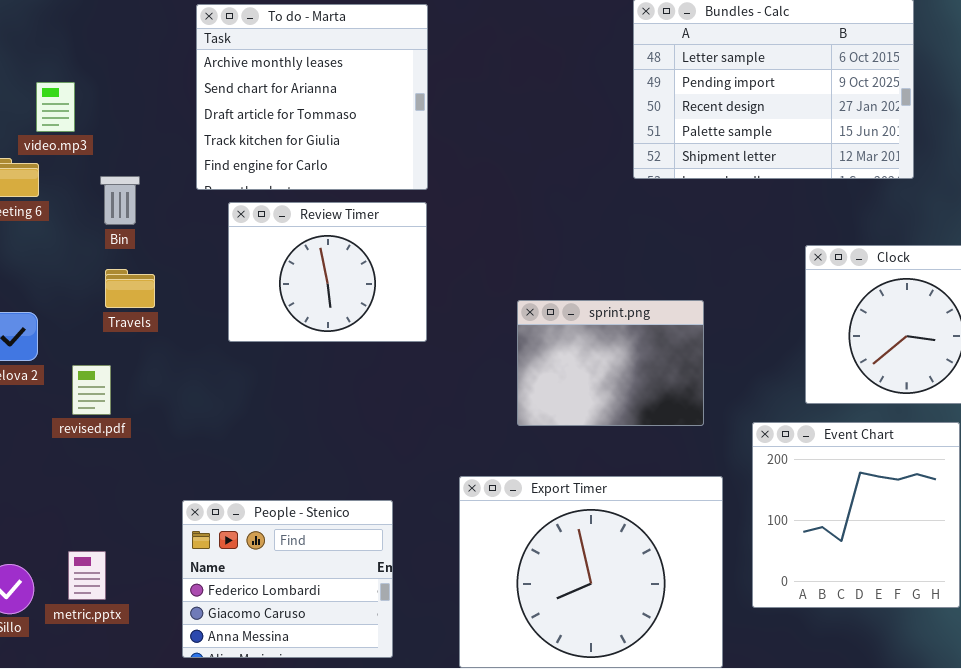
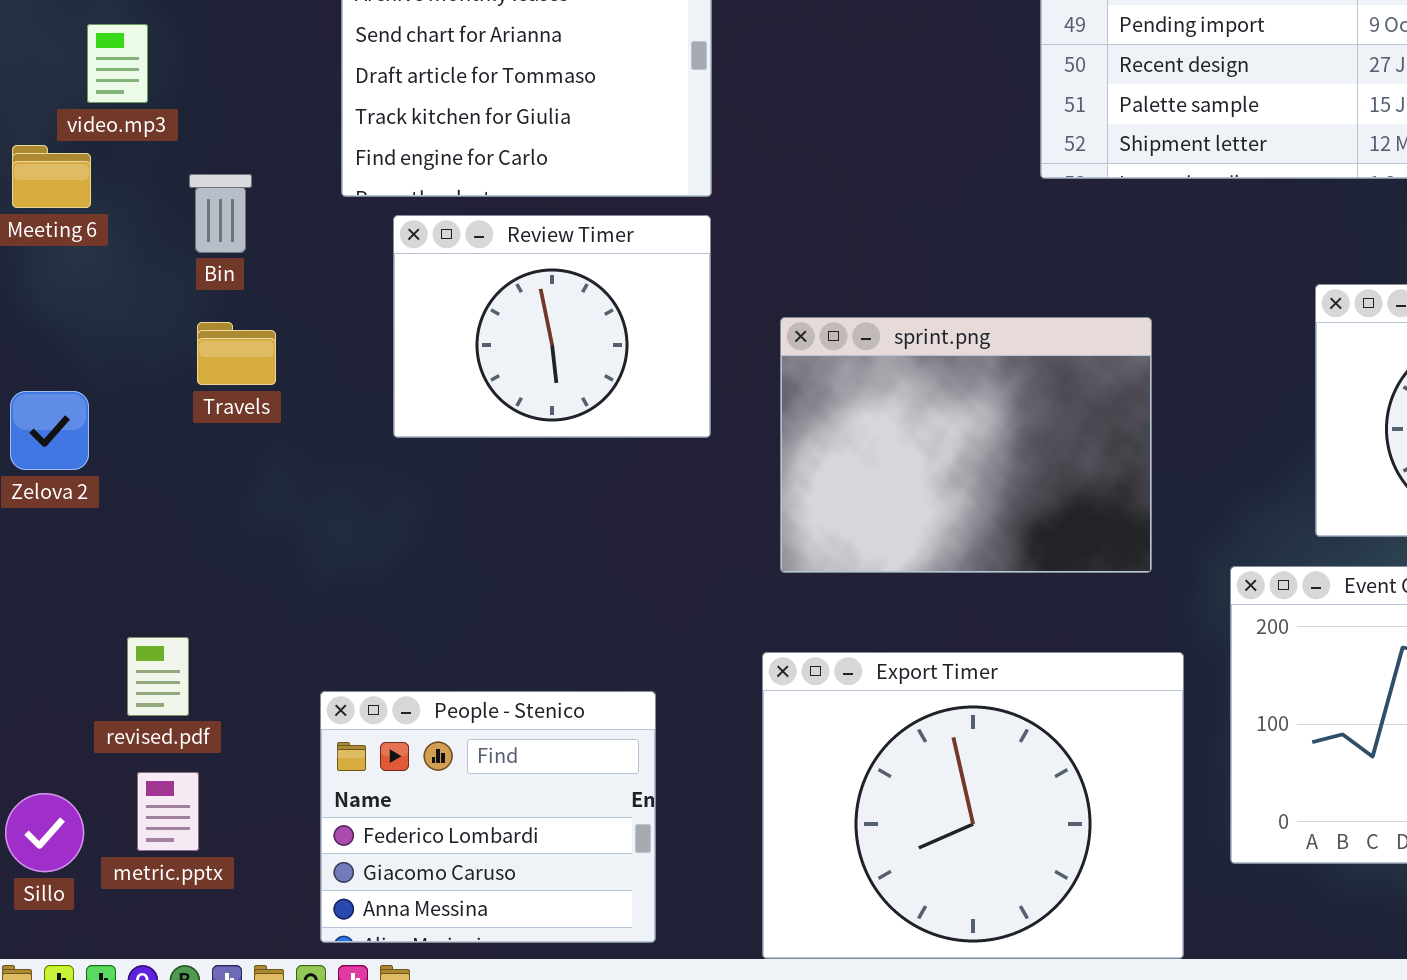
sprint.png: [517,300,704,426] -> [780,317,1152,573], resized
revised.pdf: [72,365,111,415] -> [127,637,189,716], moved

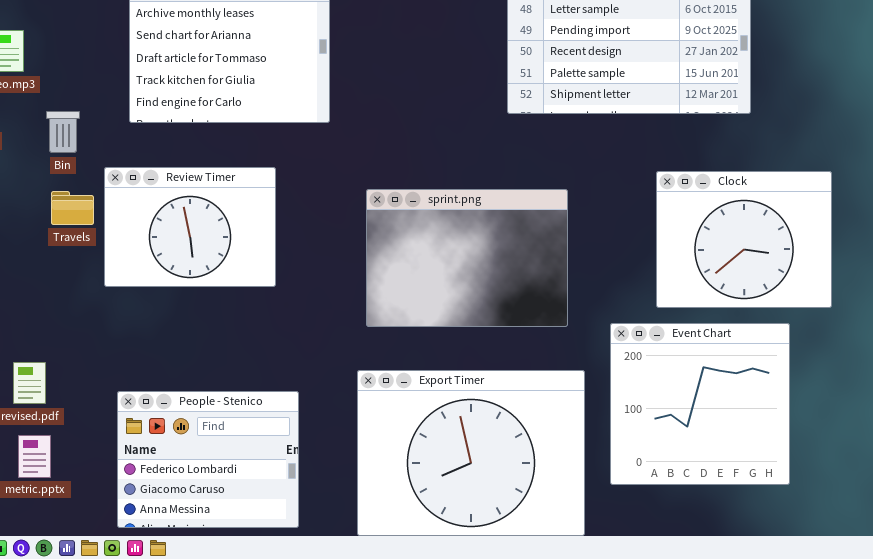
Review Timer: [393,215,711,438] -> [104,167,276,287], moved

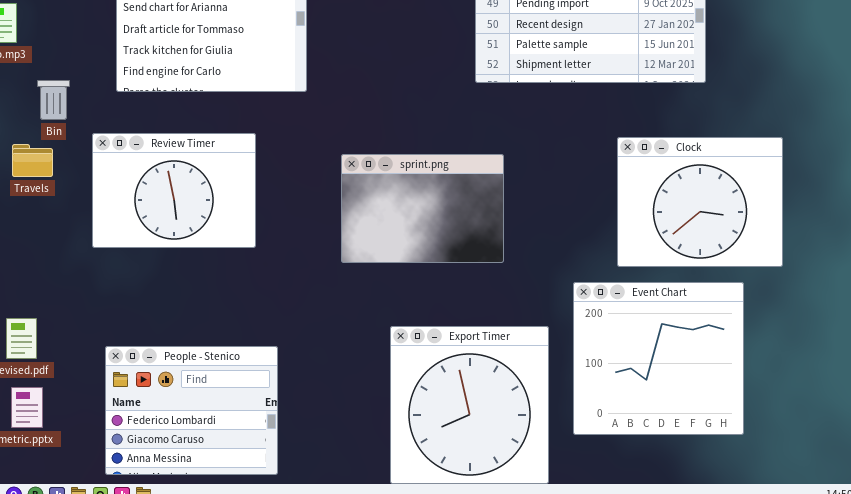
sprint.png: [366,189,568,327] -> [341,154,504,263], resized
Travels: [51,191,94,225] -> [12,144,53,177], moved
Export Timer: [357,370,585,536] -> [390,326,549,484], resized

